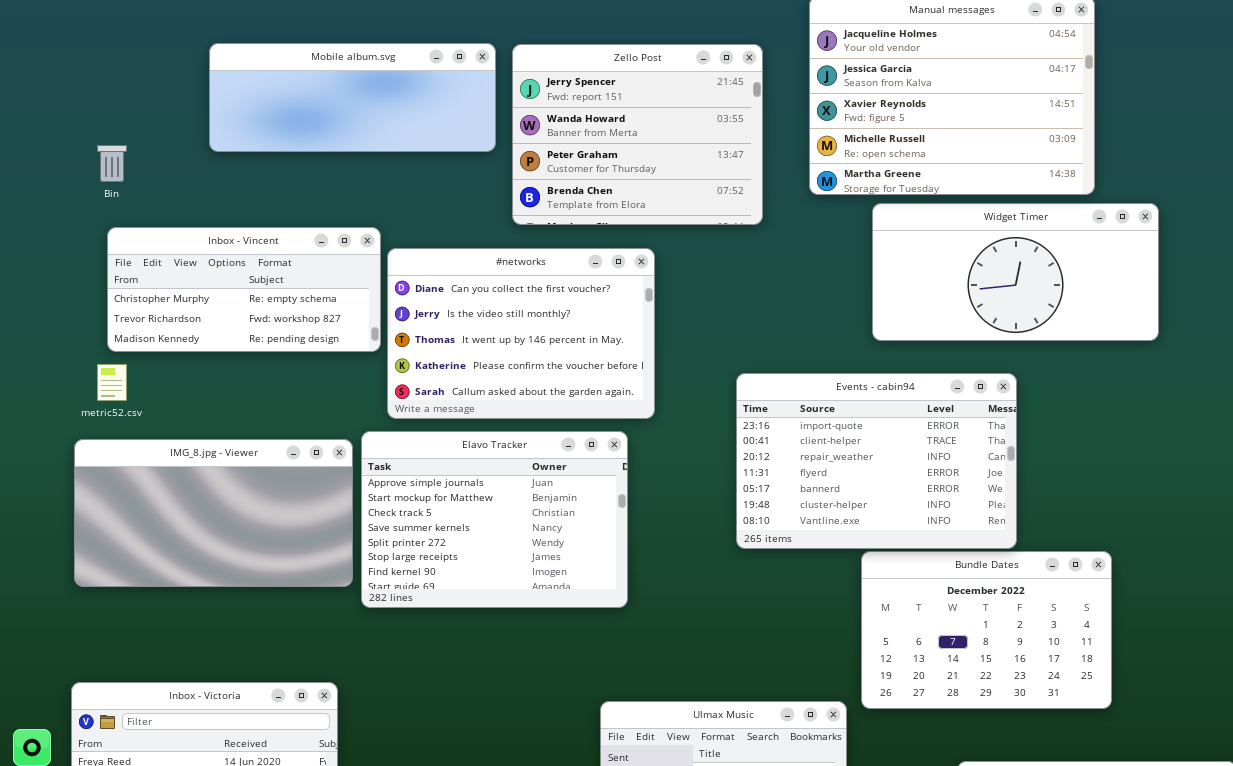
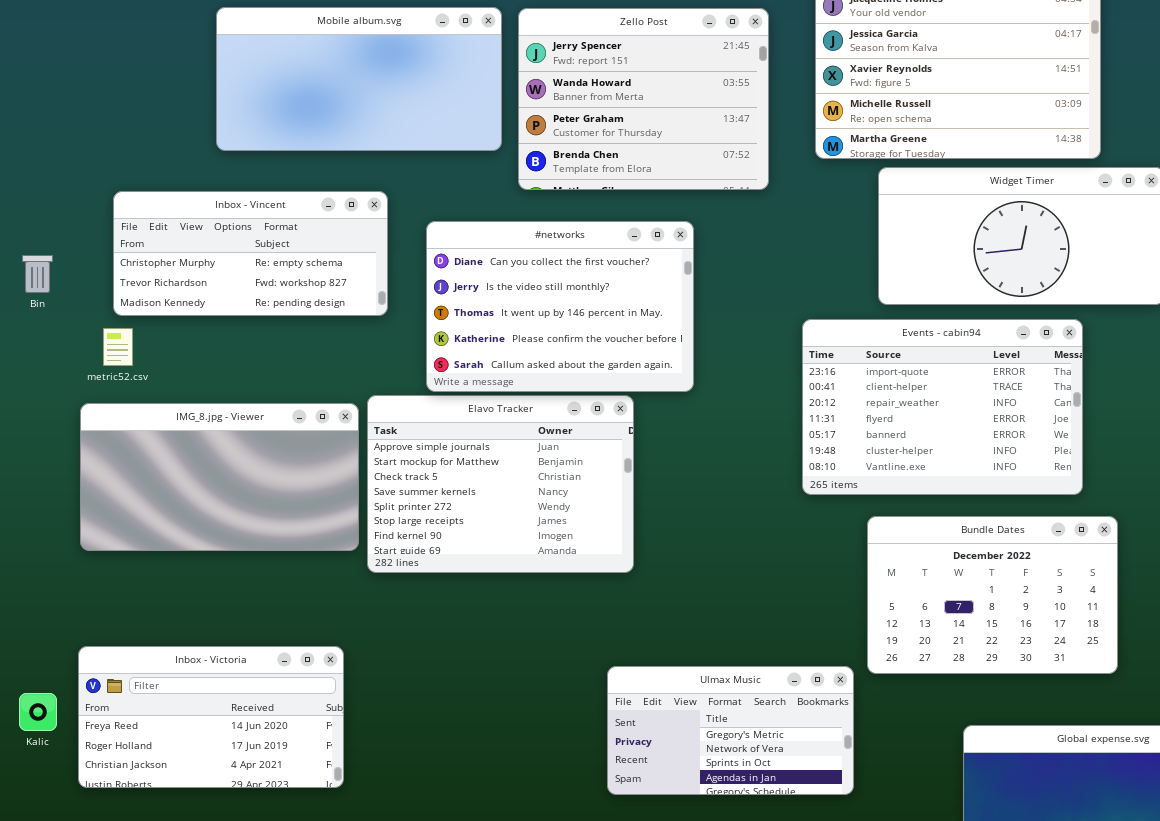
Mobile album.svg: [209,43,496,152] -> [216,7,502,151], resized
Bin: [97,145,127,182] -> [22,255,53,293], moved
#networks: [387,248,655,419] -> [426,221,694,392], moved
Events - cabin94: [736,373,1017,549] -> [802,319,1083,495], moved

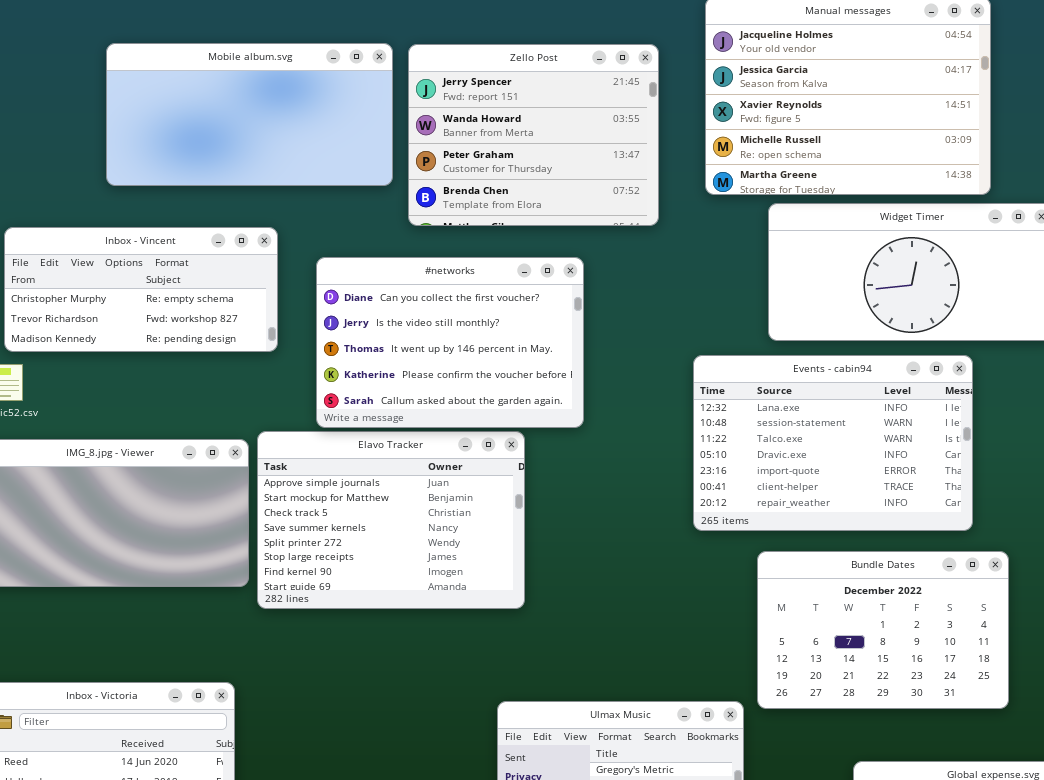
Events - cabin94: [802,319,1083,495] -> [693,355,973,531], scrolled up 4 rows

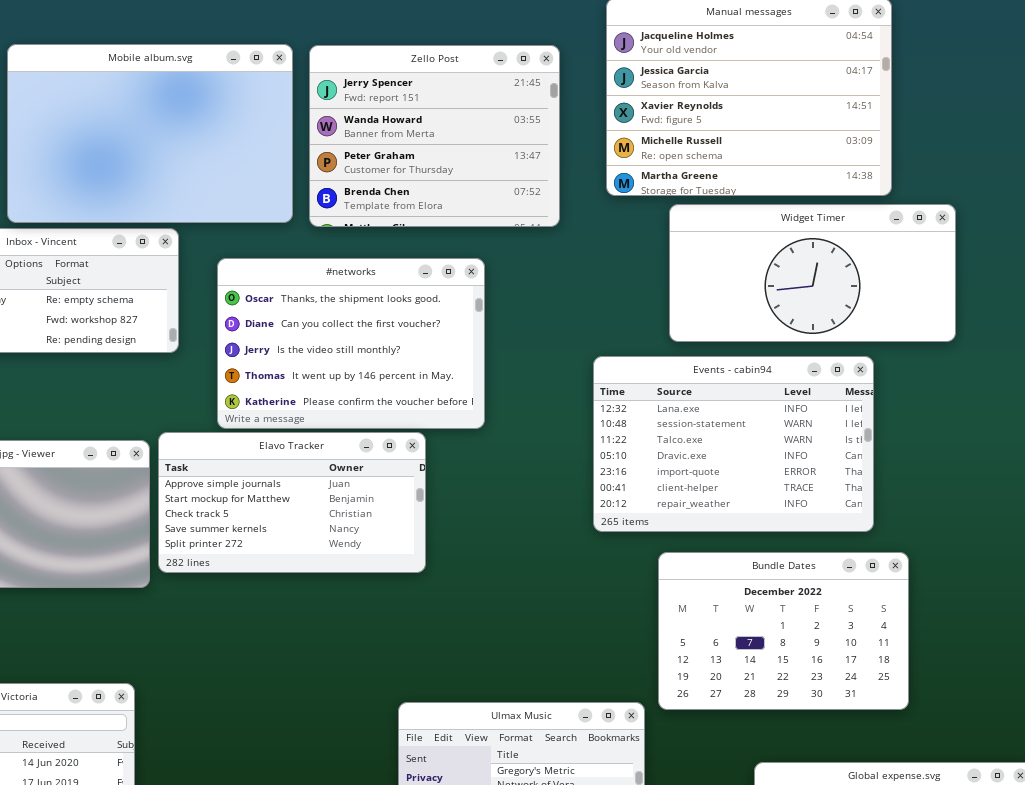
Mobile album.svg: [106,43,393,186] -> [7,44,293,223], resized
#networks: [316,257,584,428] -> [217,258,485,429], scrolled up 1 row
Elavo Tracker: [257,431,525,609] -> [158,432,426,573], resized

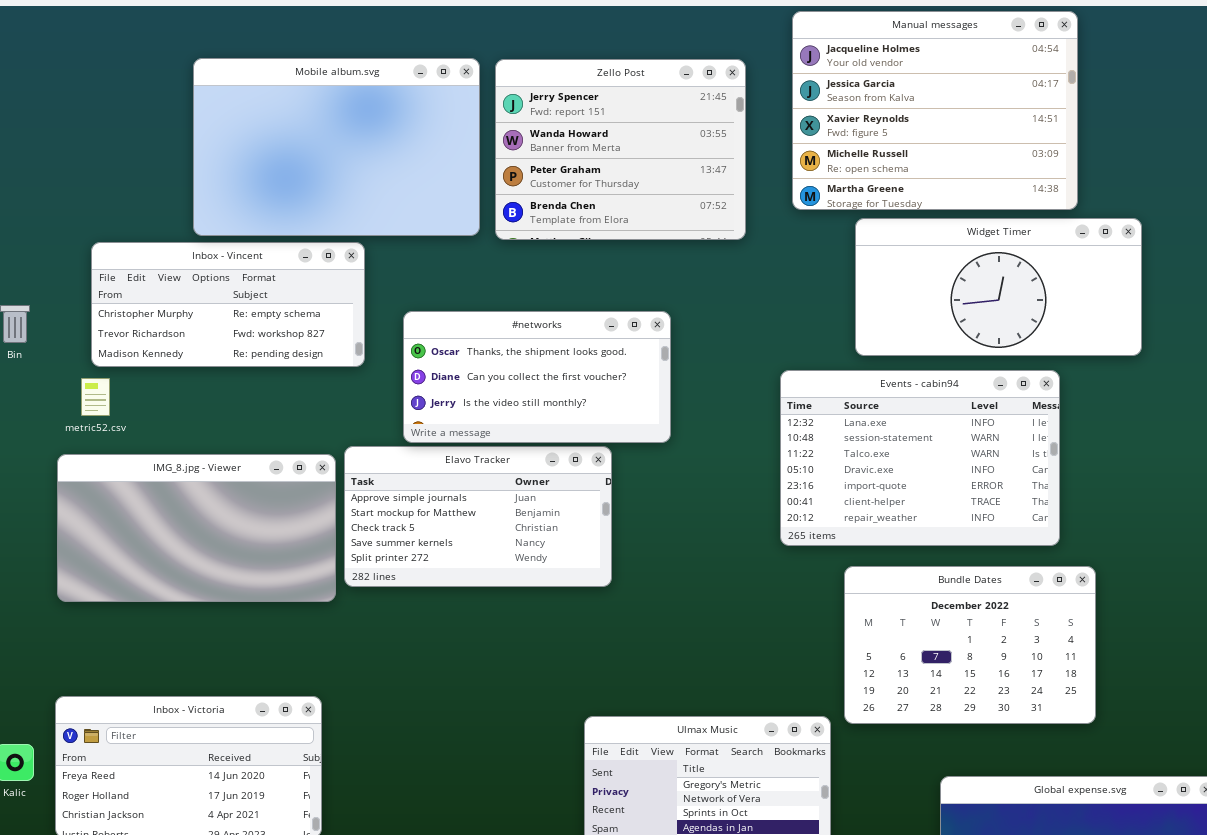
#networks: [217,258,485,429] -> [403,311,671,443], resized

